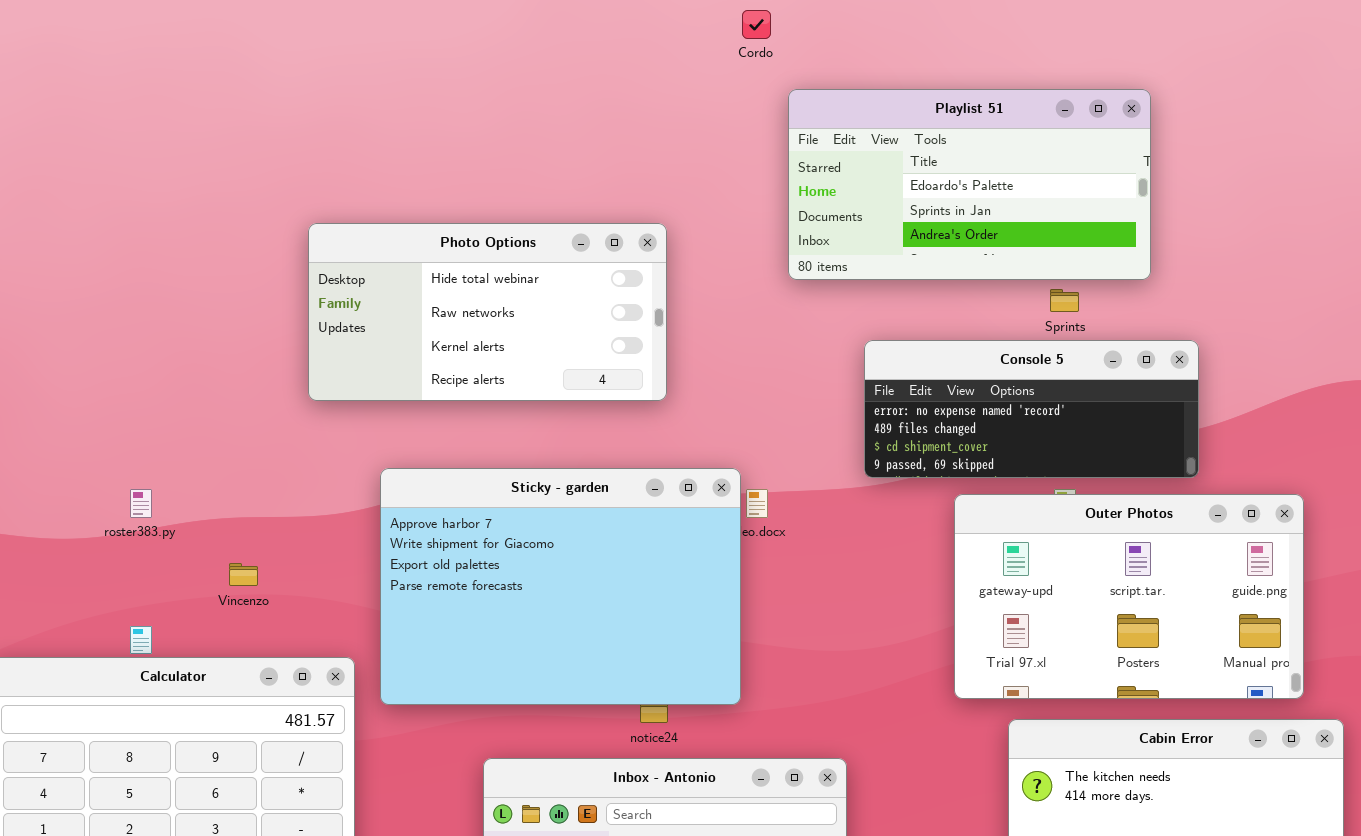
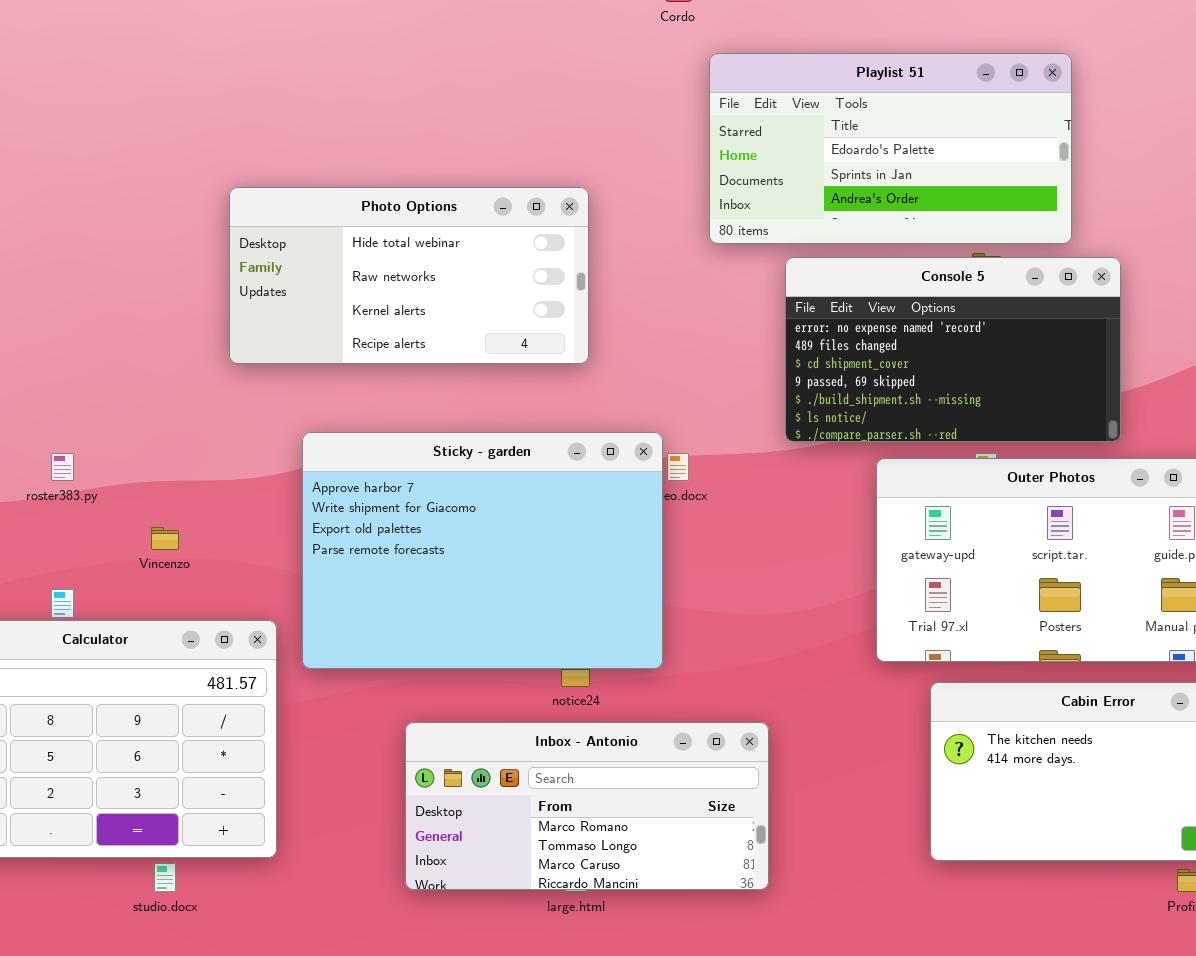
Console 5: [864,340,1199,478] -> [785,257,1121,442], resized

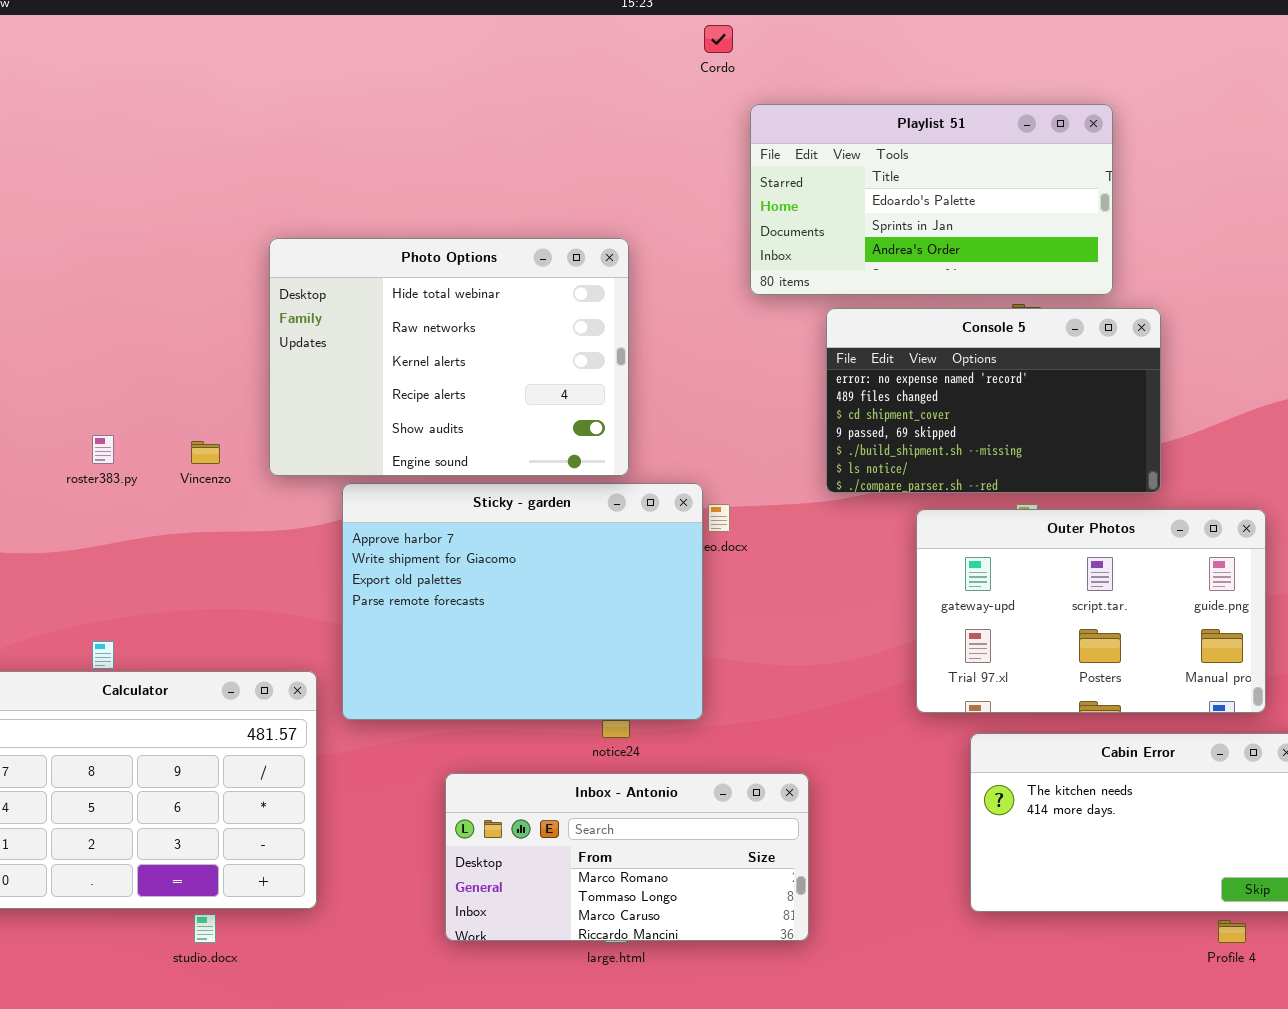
Photo Options: [229,187,589,364] -> [269,238,629,476], resized
roster383.py: [51,453,74,481] -> [92,435,114,464], moved
Vincenzo: [151,527,179,550] -> [191,441,220,464], moved

